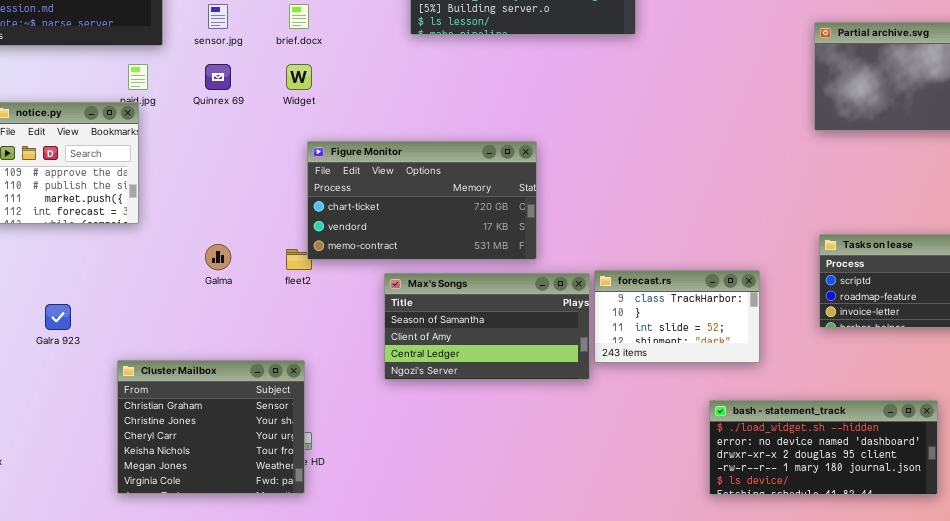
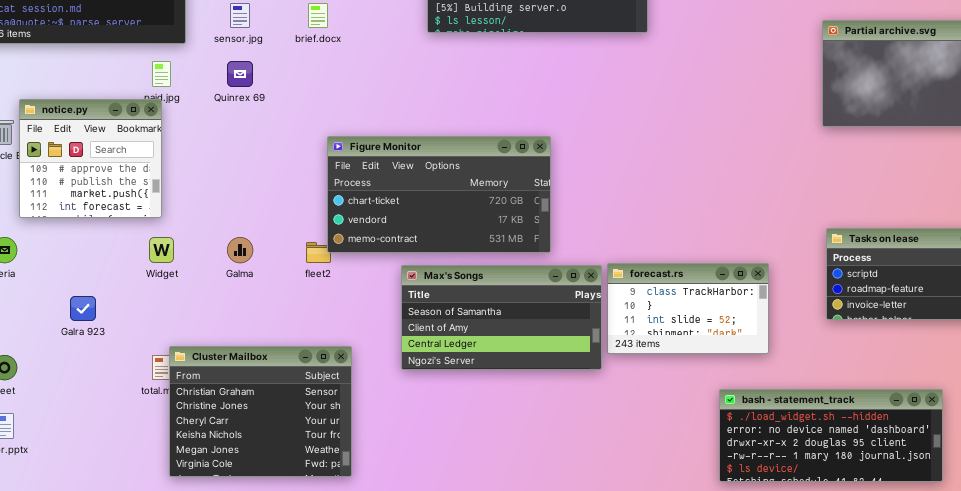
Widget: [286,64,312,90] -> [149,237,174,263], moved
Cluster Mailbox: [117,360,305,494] -> [169,346,352,477], moved

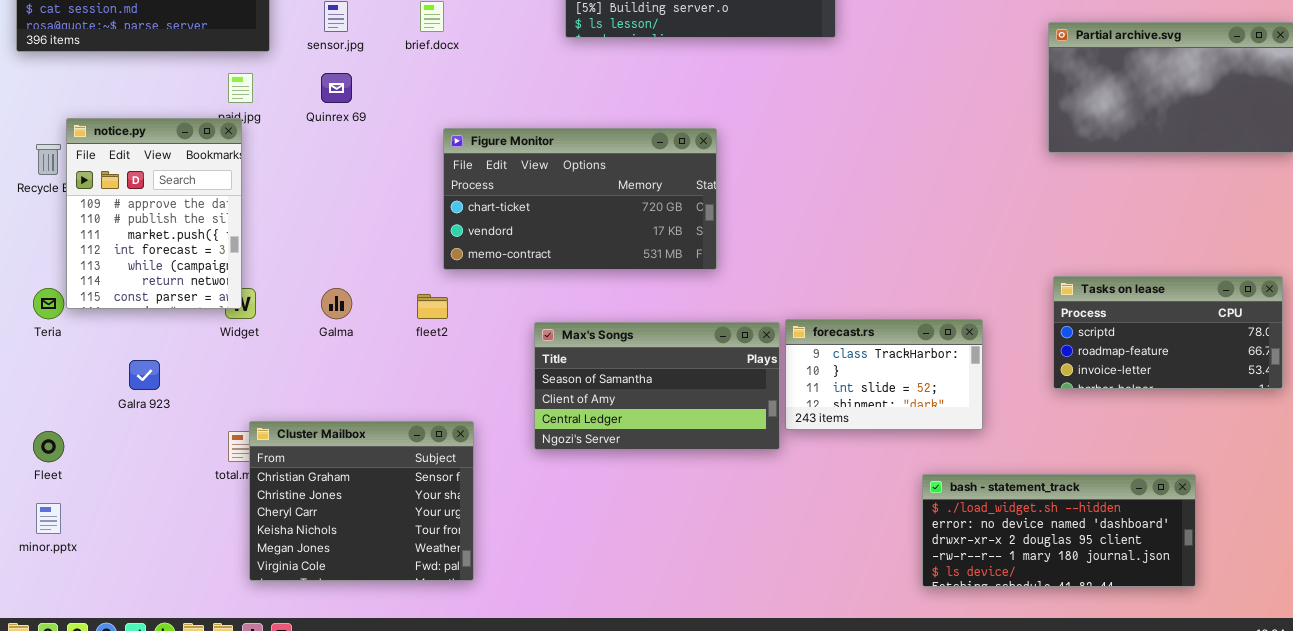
notice.py: [19,99,162,218] -> [66,118,242,309], resized
Figure Monitor: [327,136,551,253] -> [443,128,717,270], moved

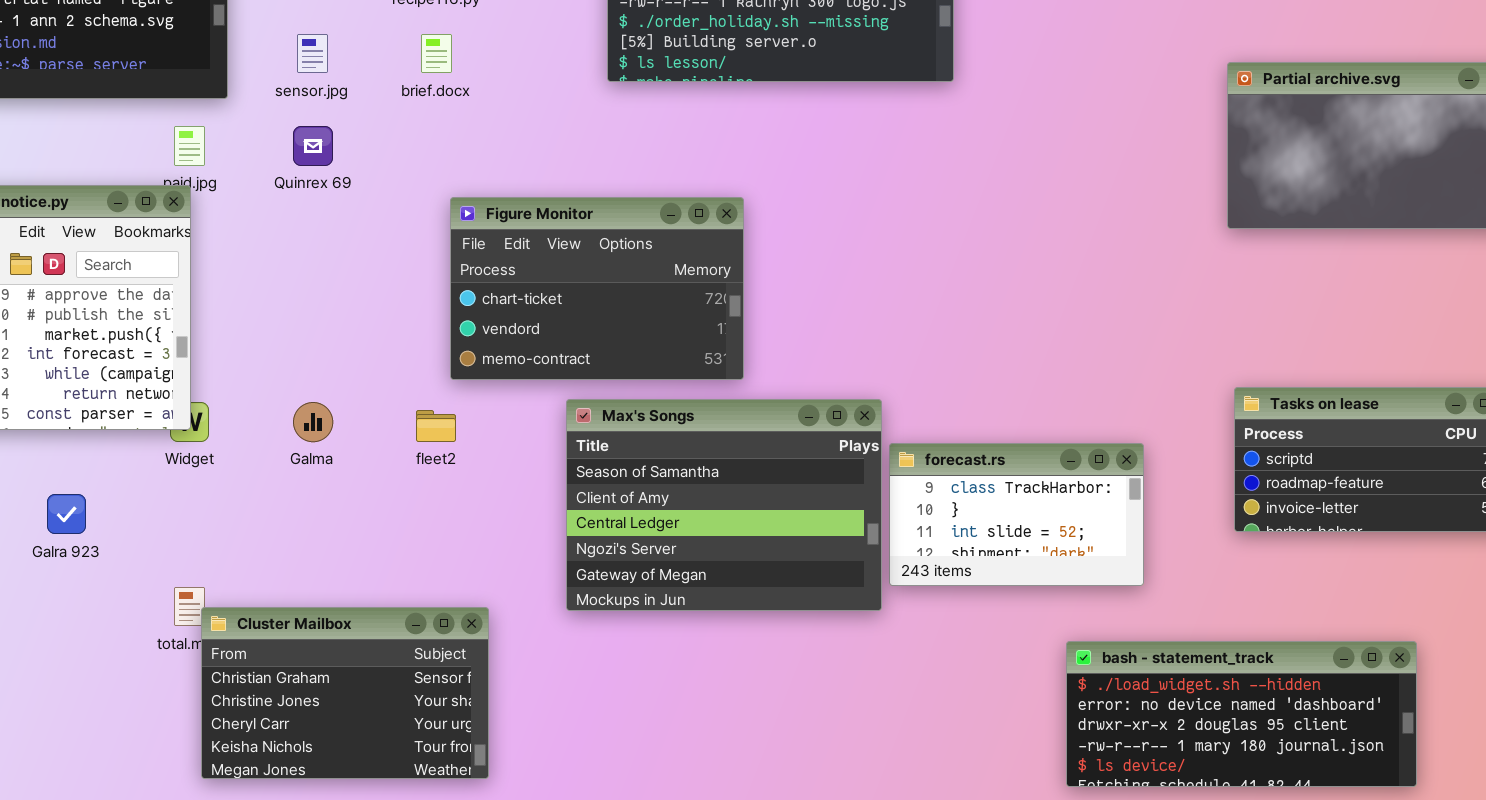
Figure Monitor: [443,128,717,270] -> [450,197,744,380], resized
Max's Songs: [534,322,780,450] -> [566,399,882,611], resized
Cluster Mailbox: [249,421,474,581] -> [201,607,489,779], resized

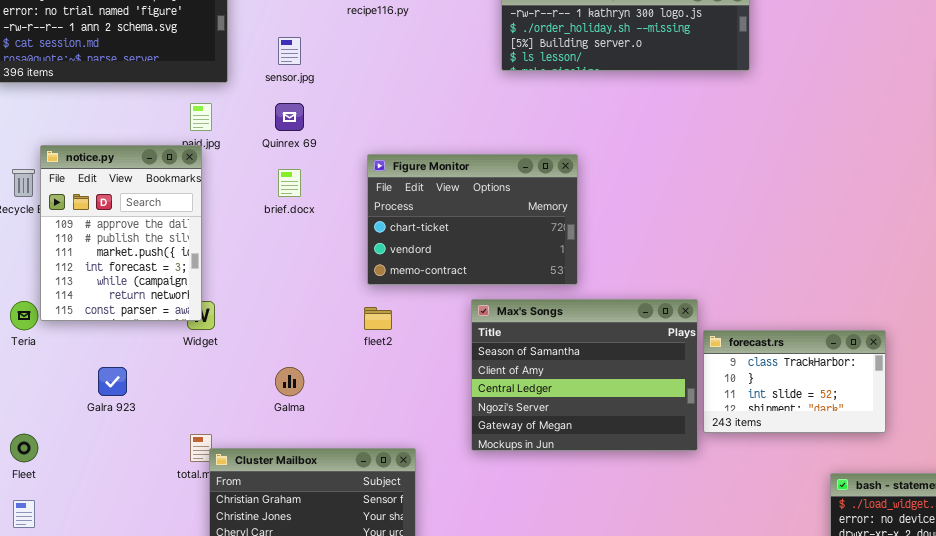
brief.docx: [421,34,452,73] -> [278,169,301,197], moved
Figure Monitor: [450,197,744,380] -> [367,154,578,285], moved
Galma: [293,402,333,442] -> [275,367,304,396], moved

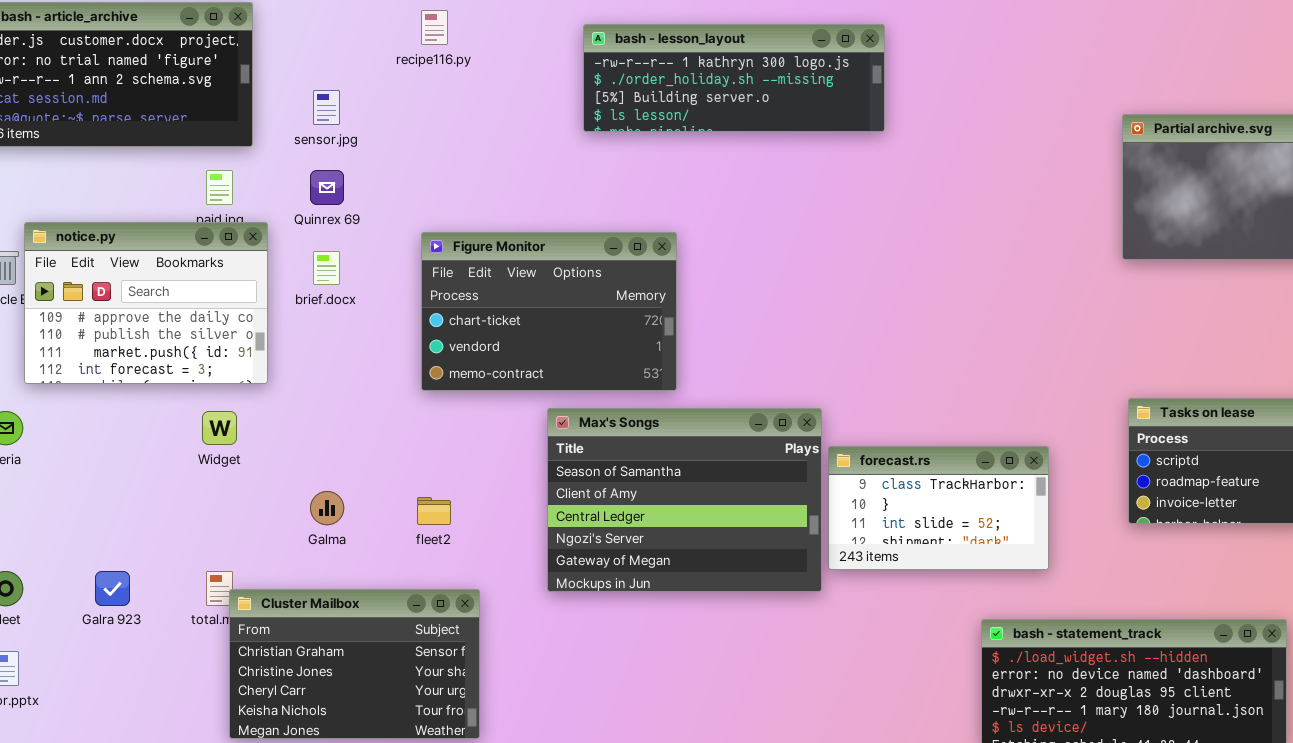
notice.py: [40,145,202,321] -> [24,222,268,384], resized
fleet2: [364,307,392,330] -> [417,497,451,525], moved
Galra 923: [98,367,127,396] -> [95,571,130,606], moved

